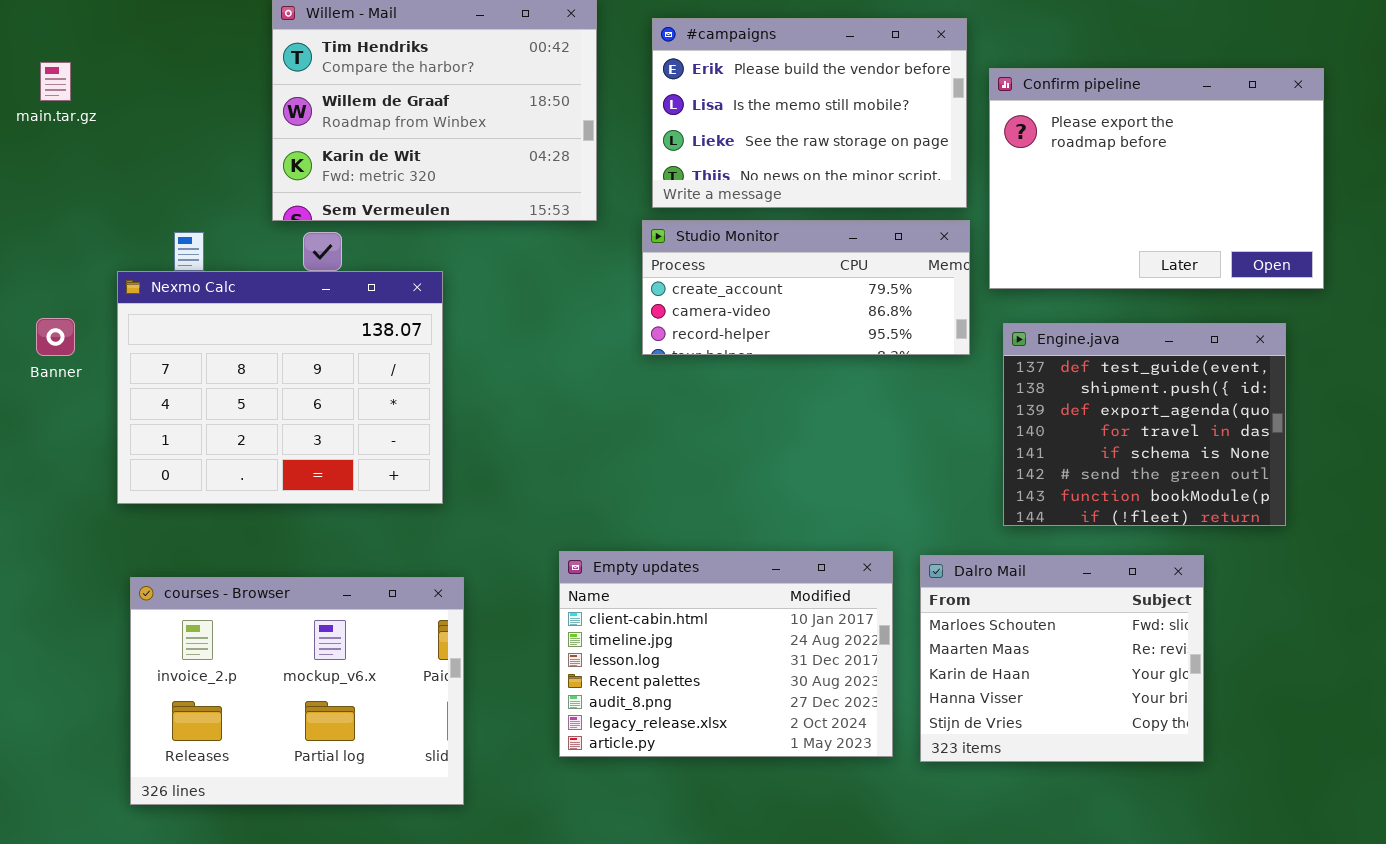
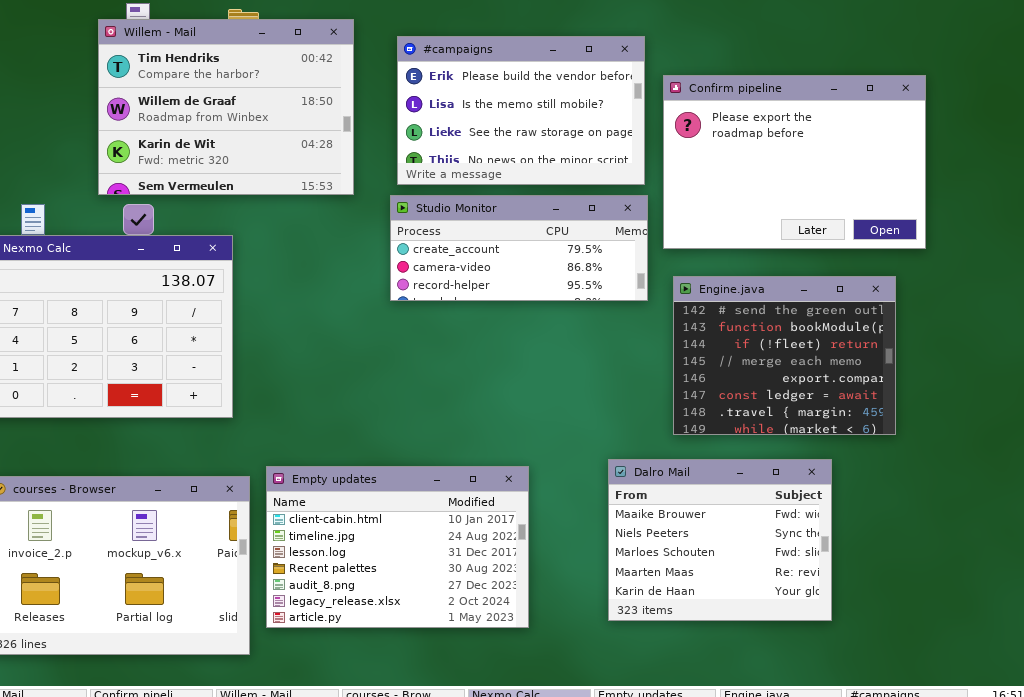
Engine.java: [1003,323,1286,526] -> [673,276,896,435], scrolled down 5 rows
Empty updates: [559,551,893,757] -> [266,466,529,628], moved
Dalro Mail: [920,555,1204,762] -> [608,459,832,621], scrolled up 2 rows

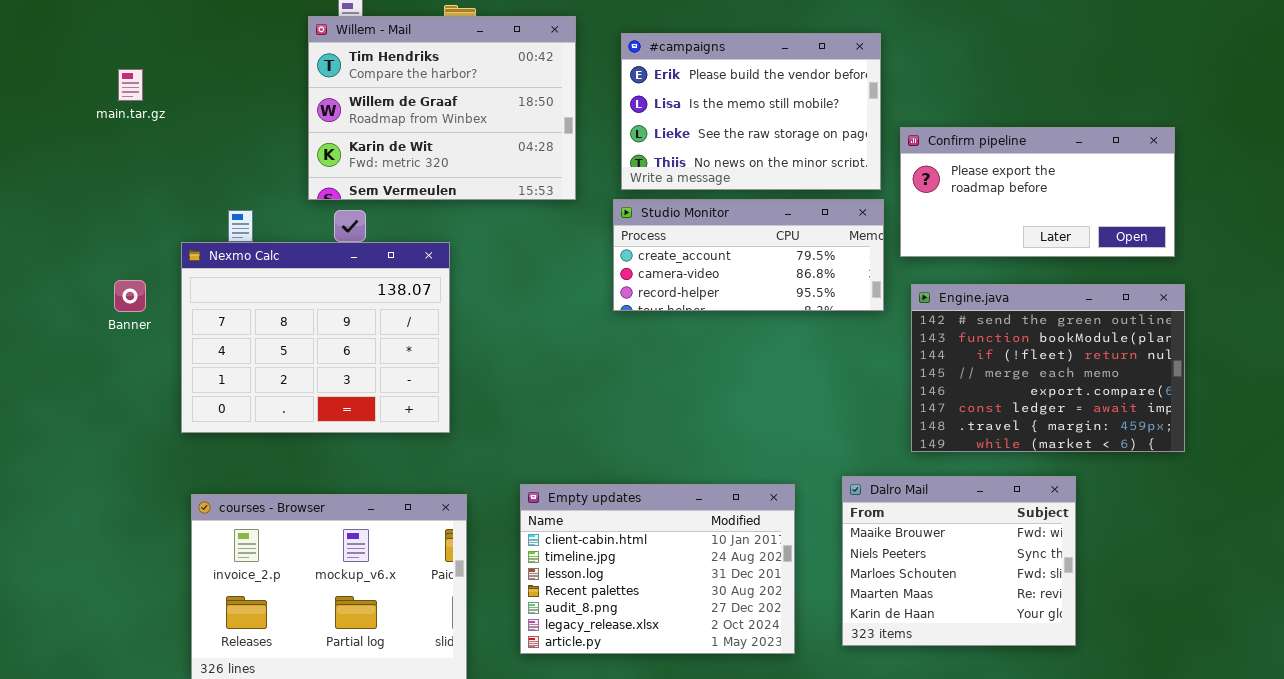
Confirm pipeline: [663,75,926,249] -> [900,127,1175,257], resized
Engine.java: [673,276,896,435] -> [911,284,1185,452], resized
Empty updates: [266,466,529,628] -> [520,484,795,654], moved

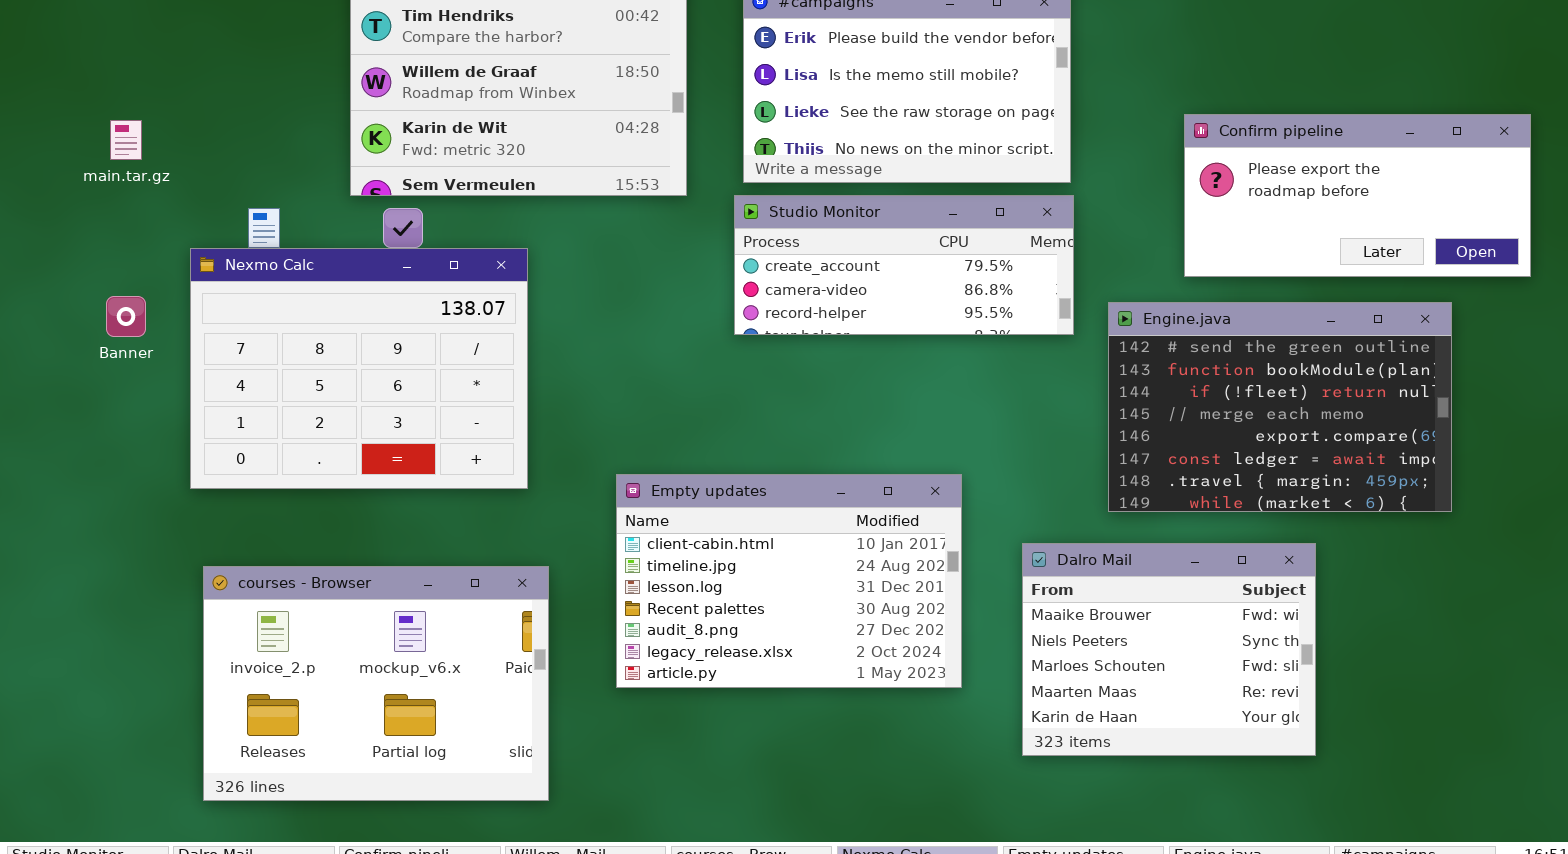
main.tar.gz: [118,69,143,101] -> [110,120,142,160], moved
Confirm pipeline: [900,127,1175,257] -> [1184,114,1531,277], moved
Empty updates: [520,484,795,654] -> [616,474,962,688], moved

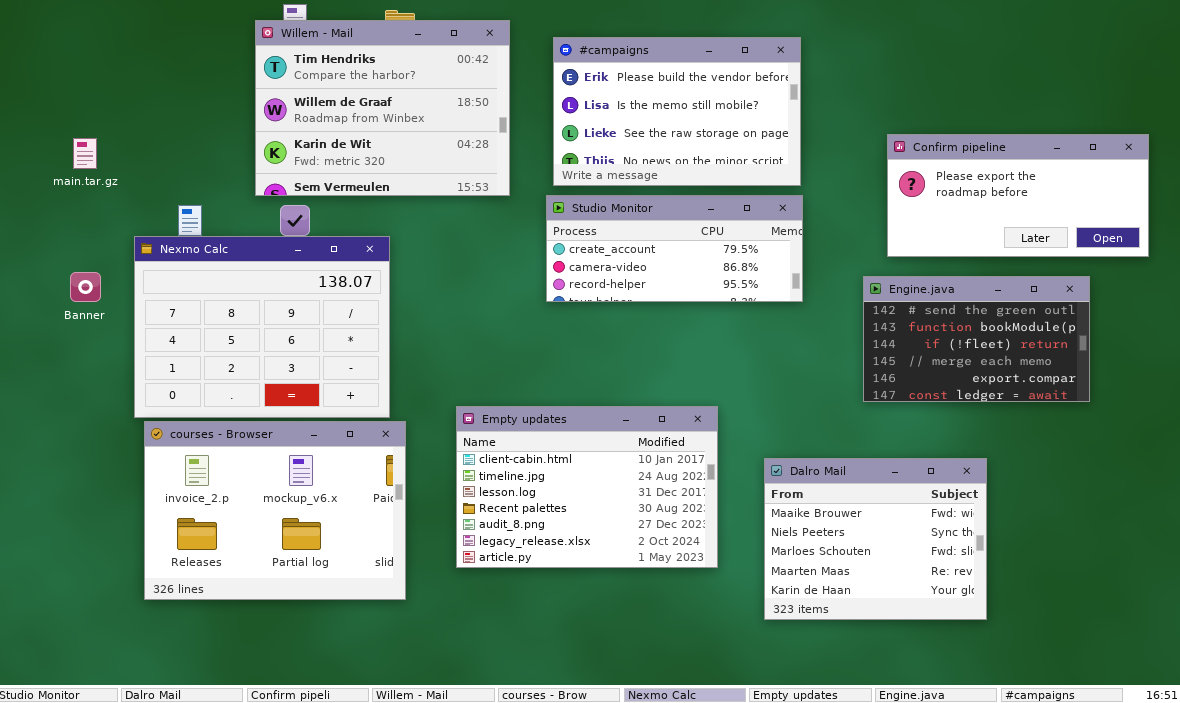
Engine.java: [1108,302,1452,512] -> [863,276,1090,402], resized
courses - Browser: [203,566,549,801] -> [144,421,406,600], moved

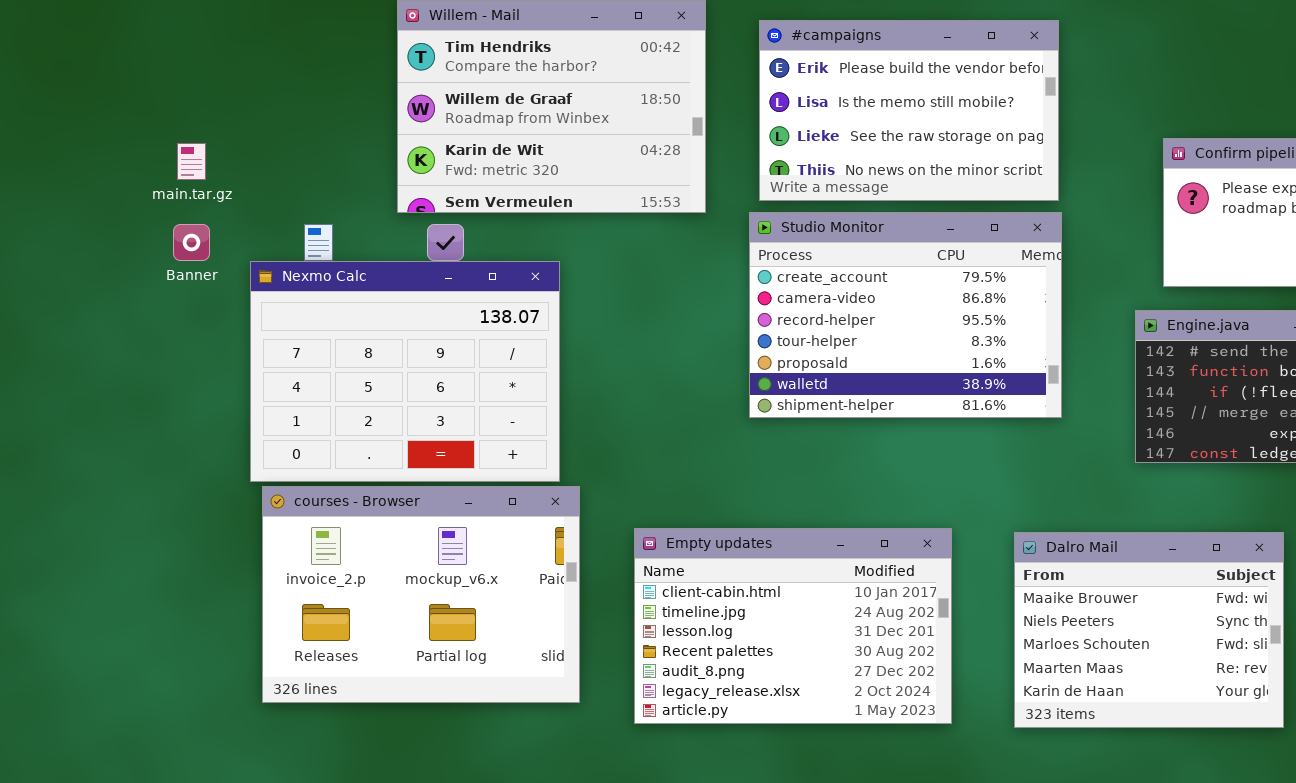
Studio Monitor: [546,195,803,302] -> [749,212,1062,418], resized
Banner: [70,272,101,302] -> [173,224,210,261], moved
Empty updates: [456,406,718,568] -> [634,528,952,724], moved

